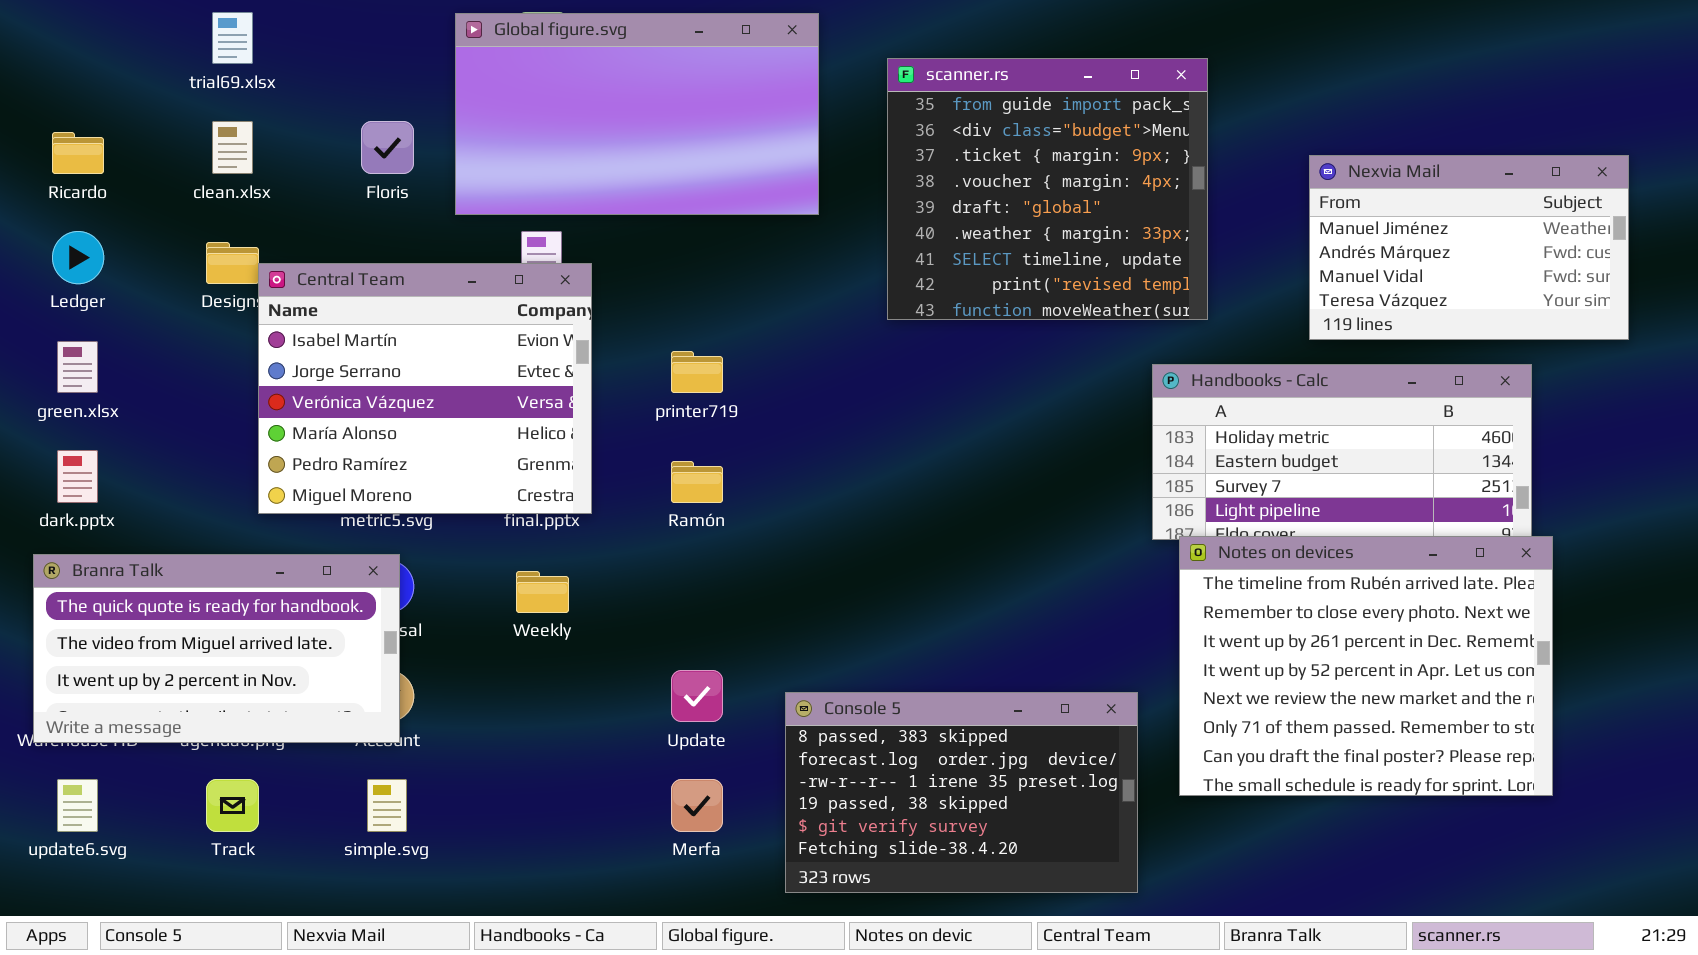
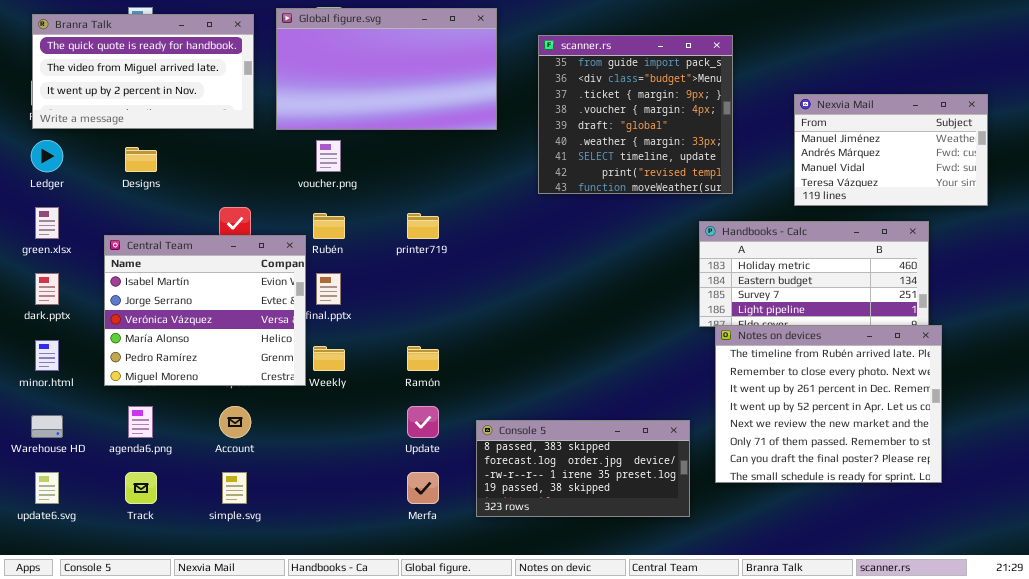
Central Team: [258,263,592,514] -> [104,235,306,386], moved
Ramón: [671,461,723,503] -> [407,346,439,371], moved
Branra Talk: [33,554,400,743] -> [32,14,254,129], moved
Console 5: [785,692,1138,893] -> [476,420,690,517], resized

